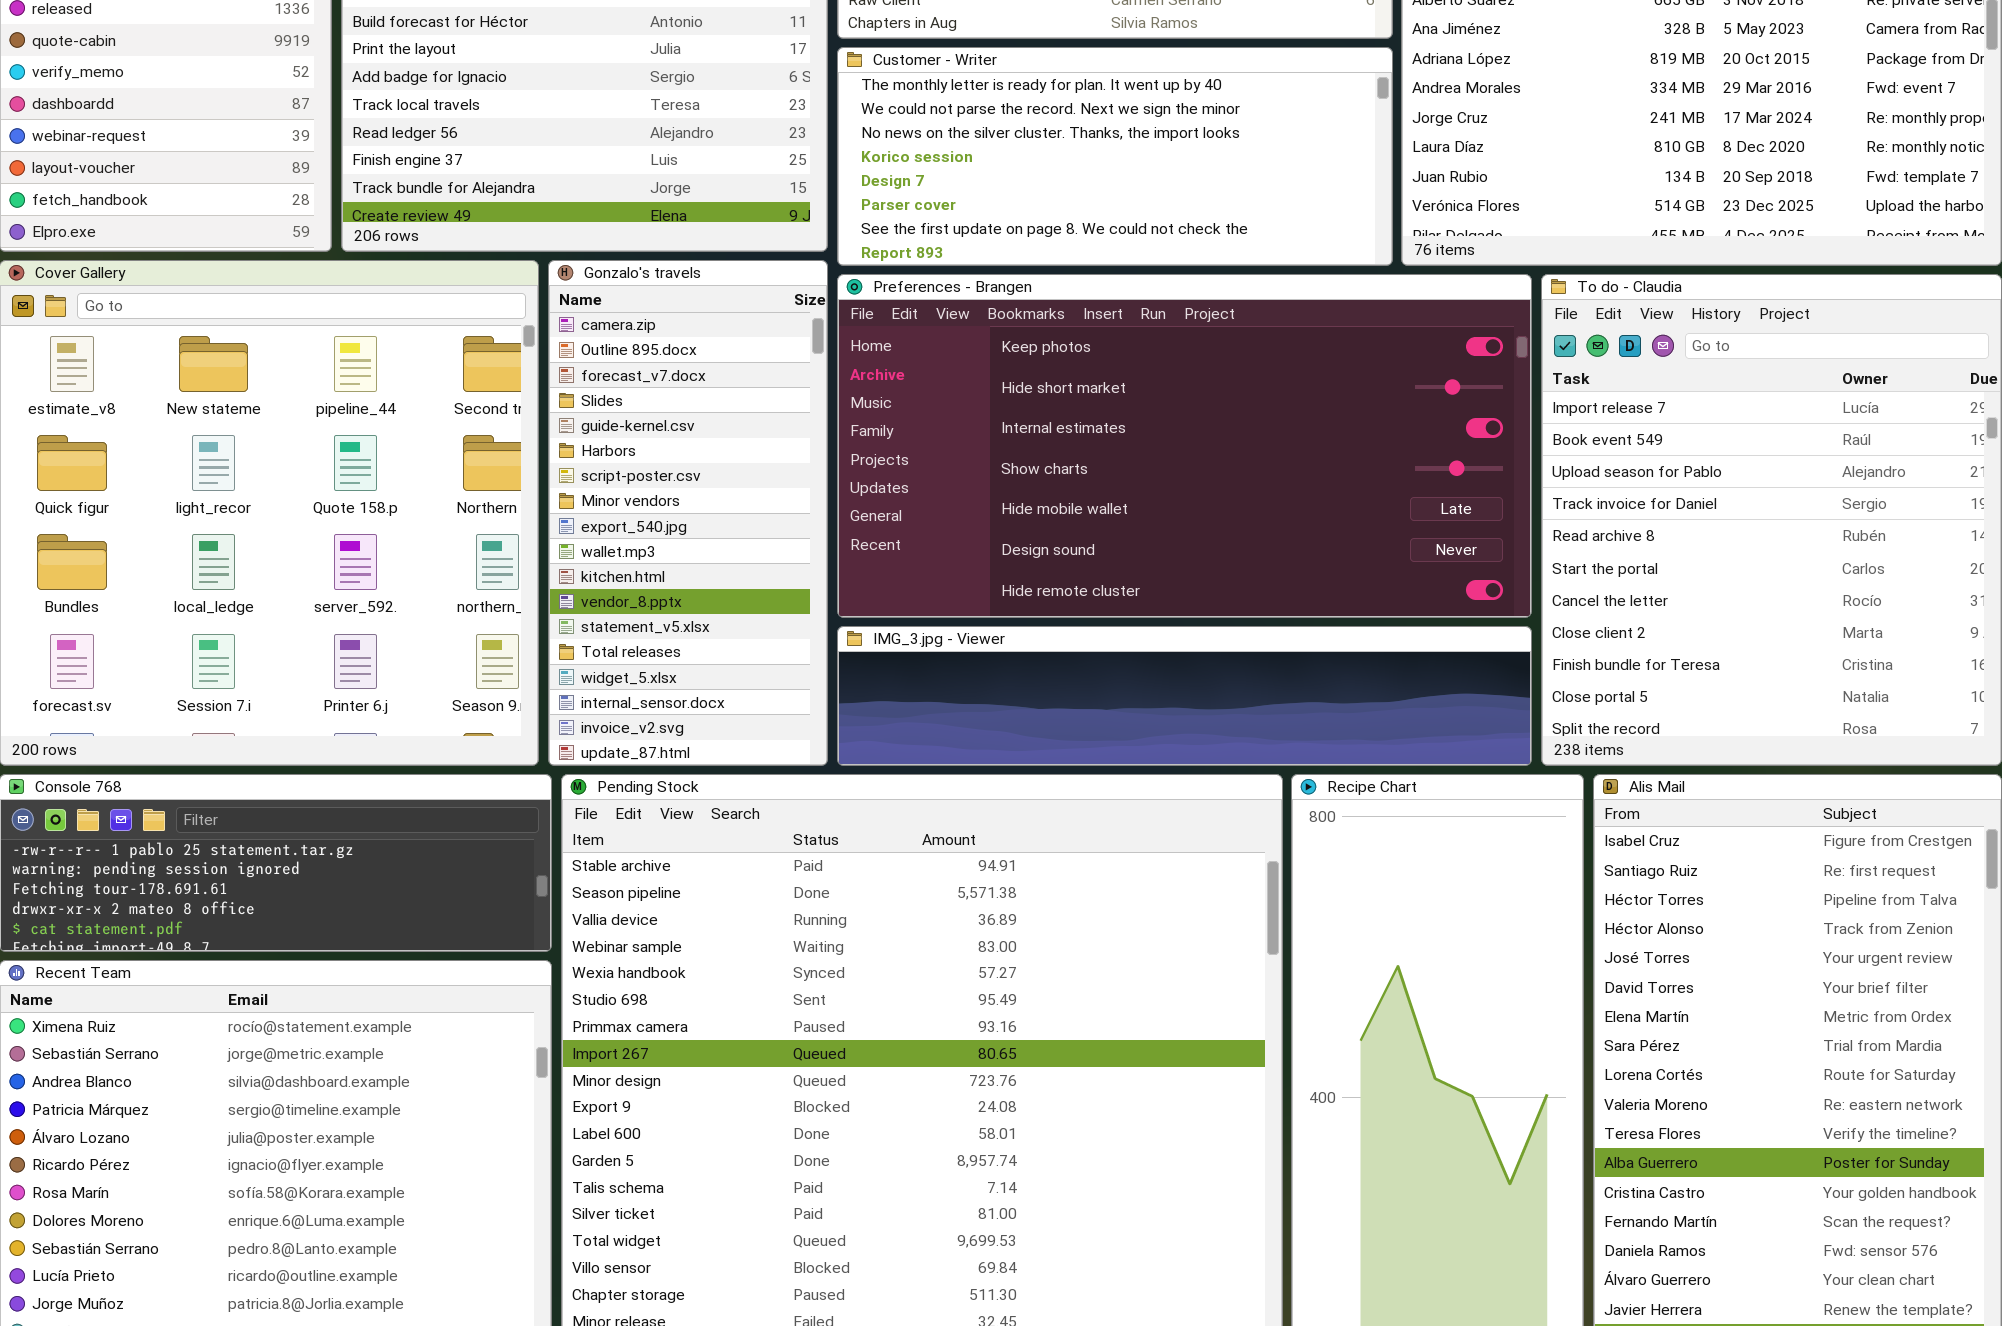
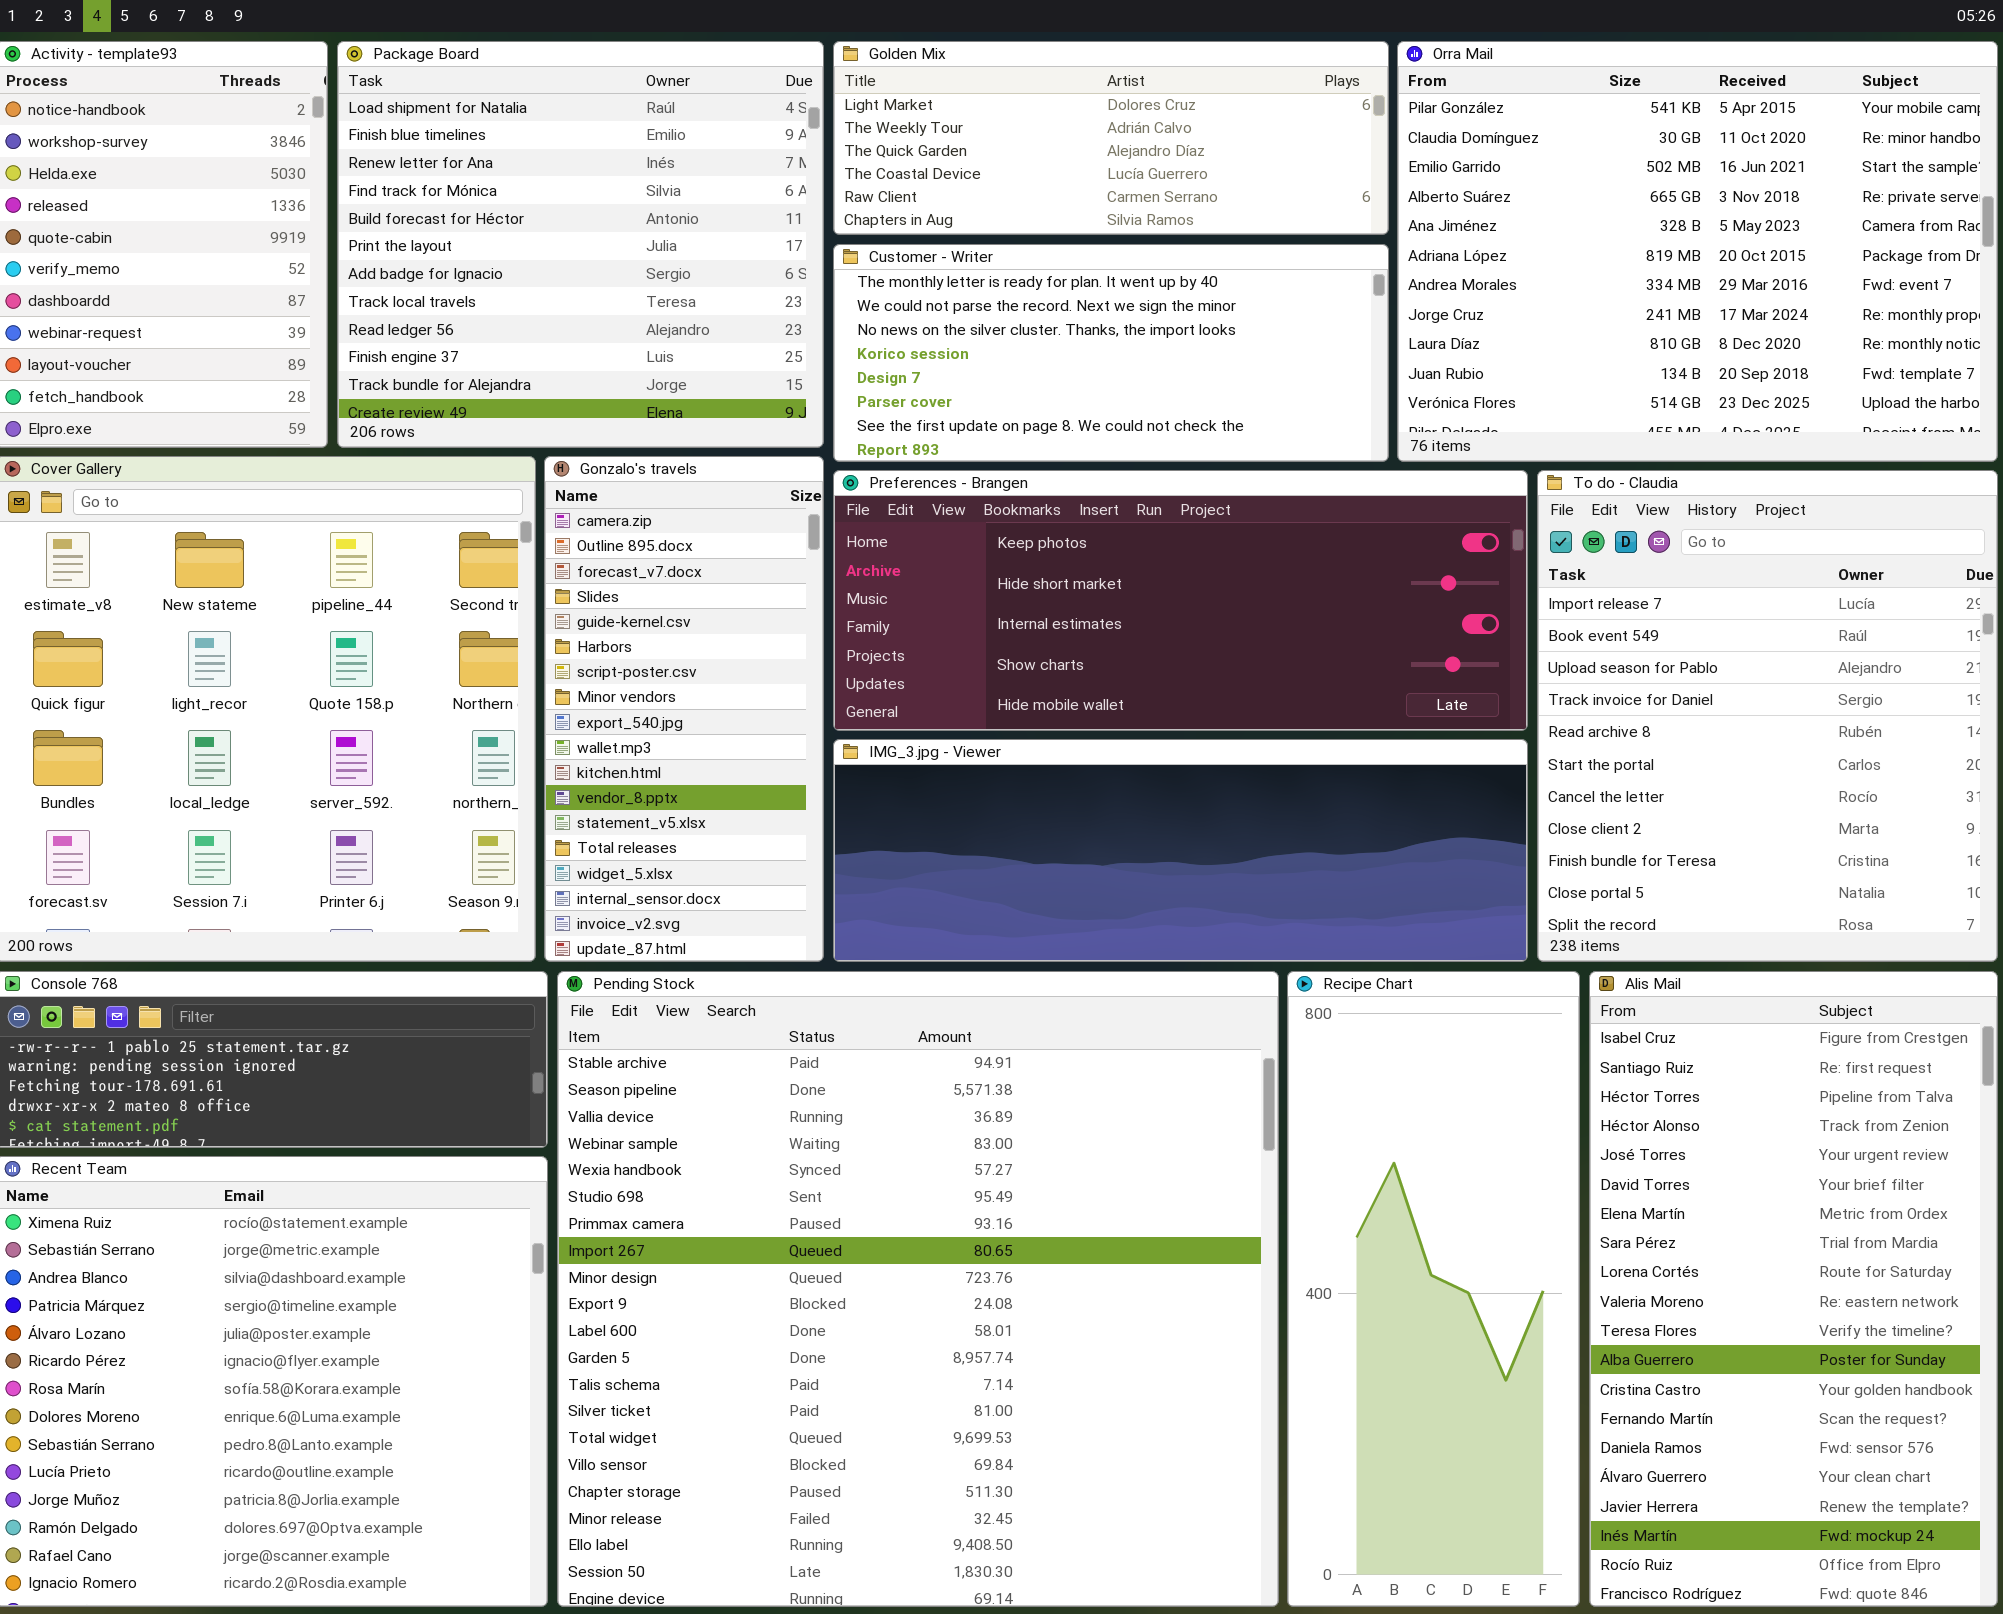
Preferences - Brangen: [837,274,1532,618] -> [833,470,1528,731], resized
IMG_3.jpg - Viewer: [837,626,1532,766] -> [833,739,1528,962], resized

